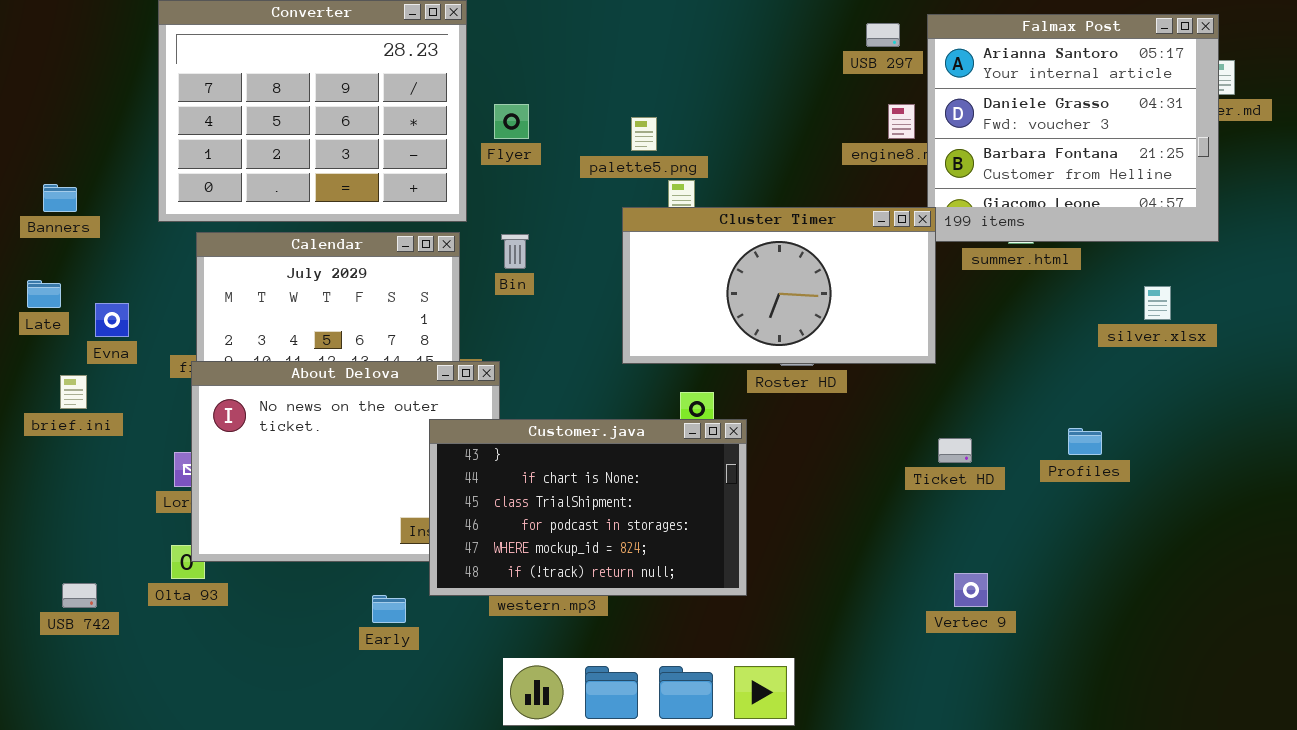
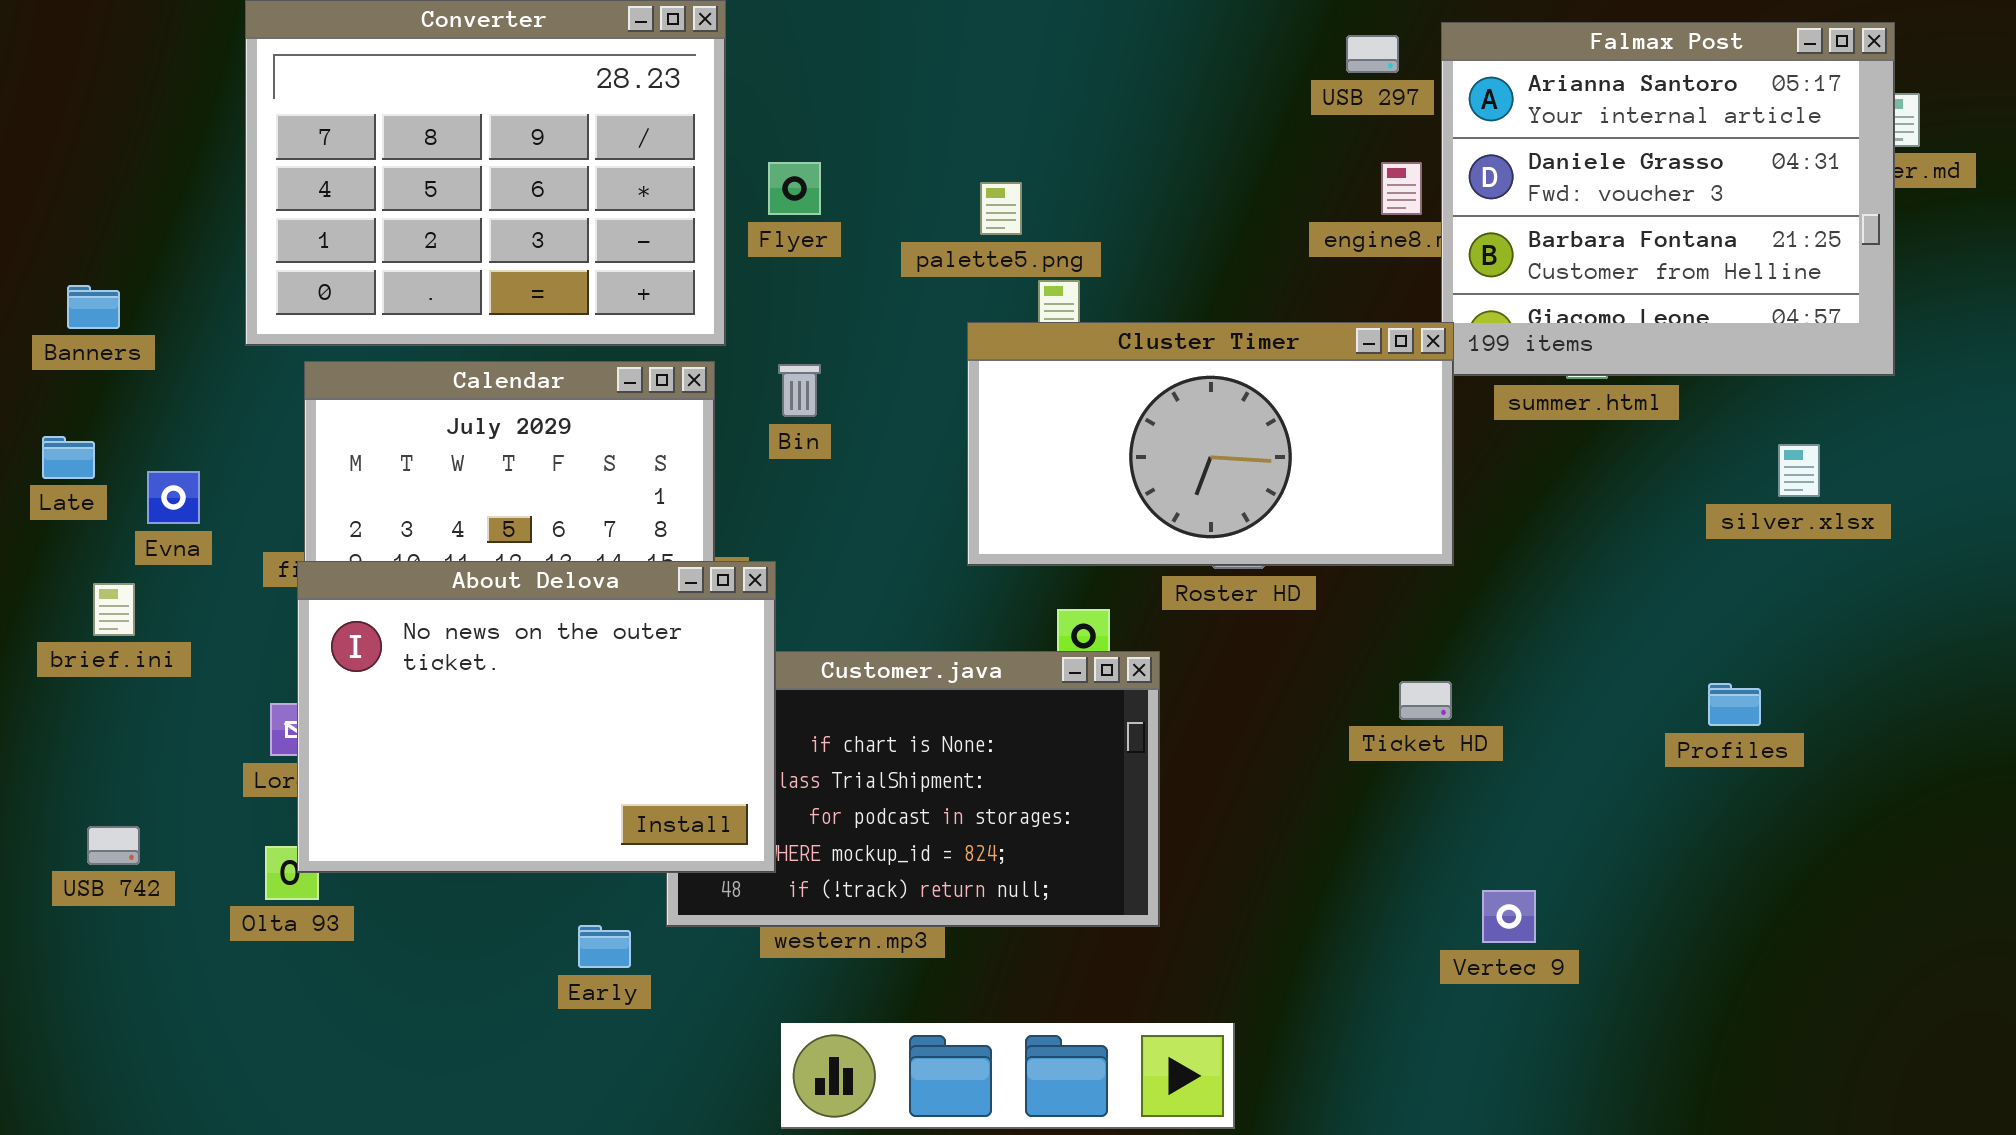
About Delova: [191,361,500,562] -> [297,561,776,873], raised
Profiles: [1068,428,1102,455] -> [1708,683,1761,726], moved
Ticket HD: [938,438,972,463] -> [1399,681,1452,720], moved
USB 742: [62,583,97,608] -> [87,826,140,865], moved

